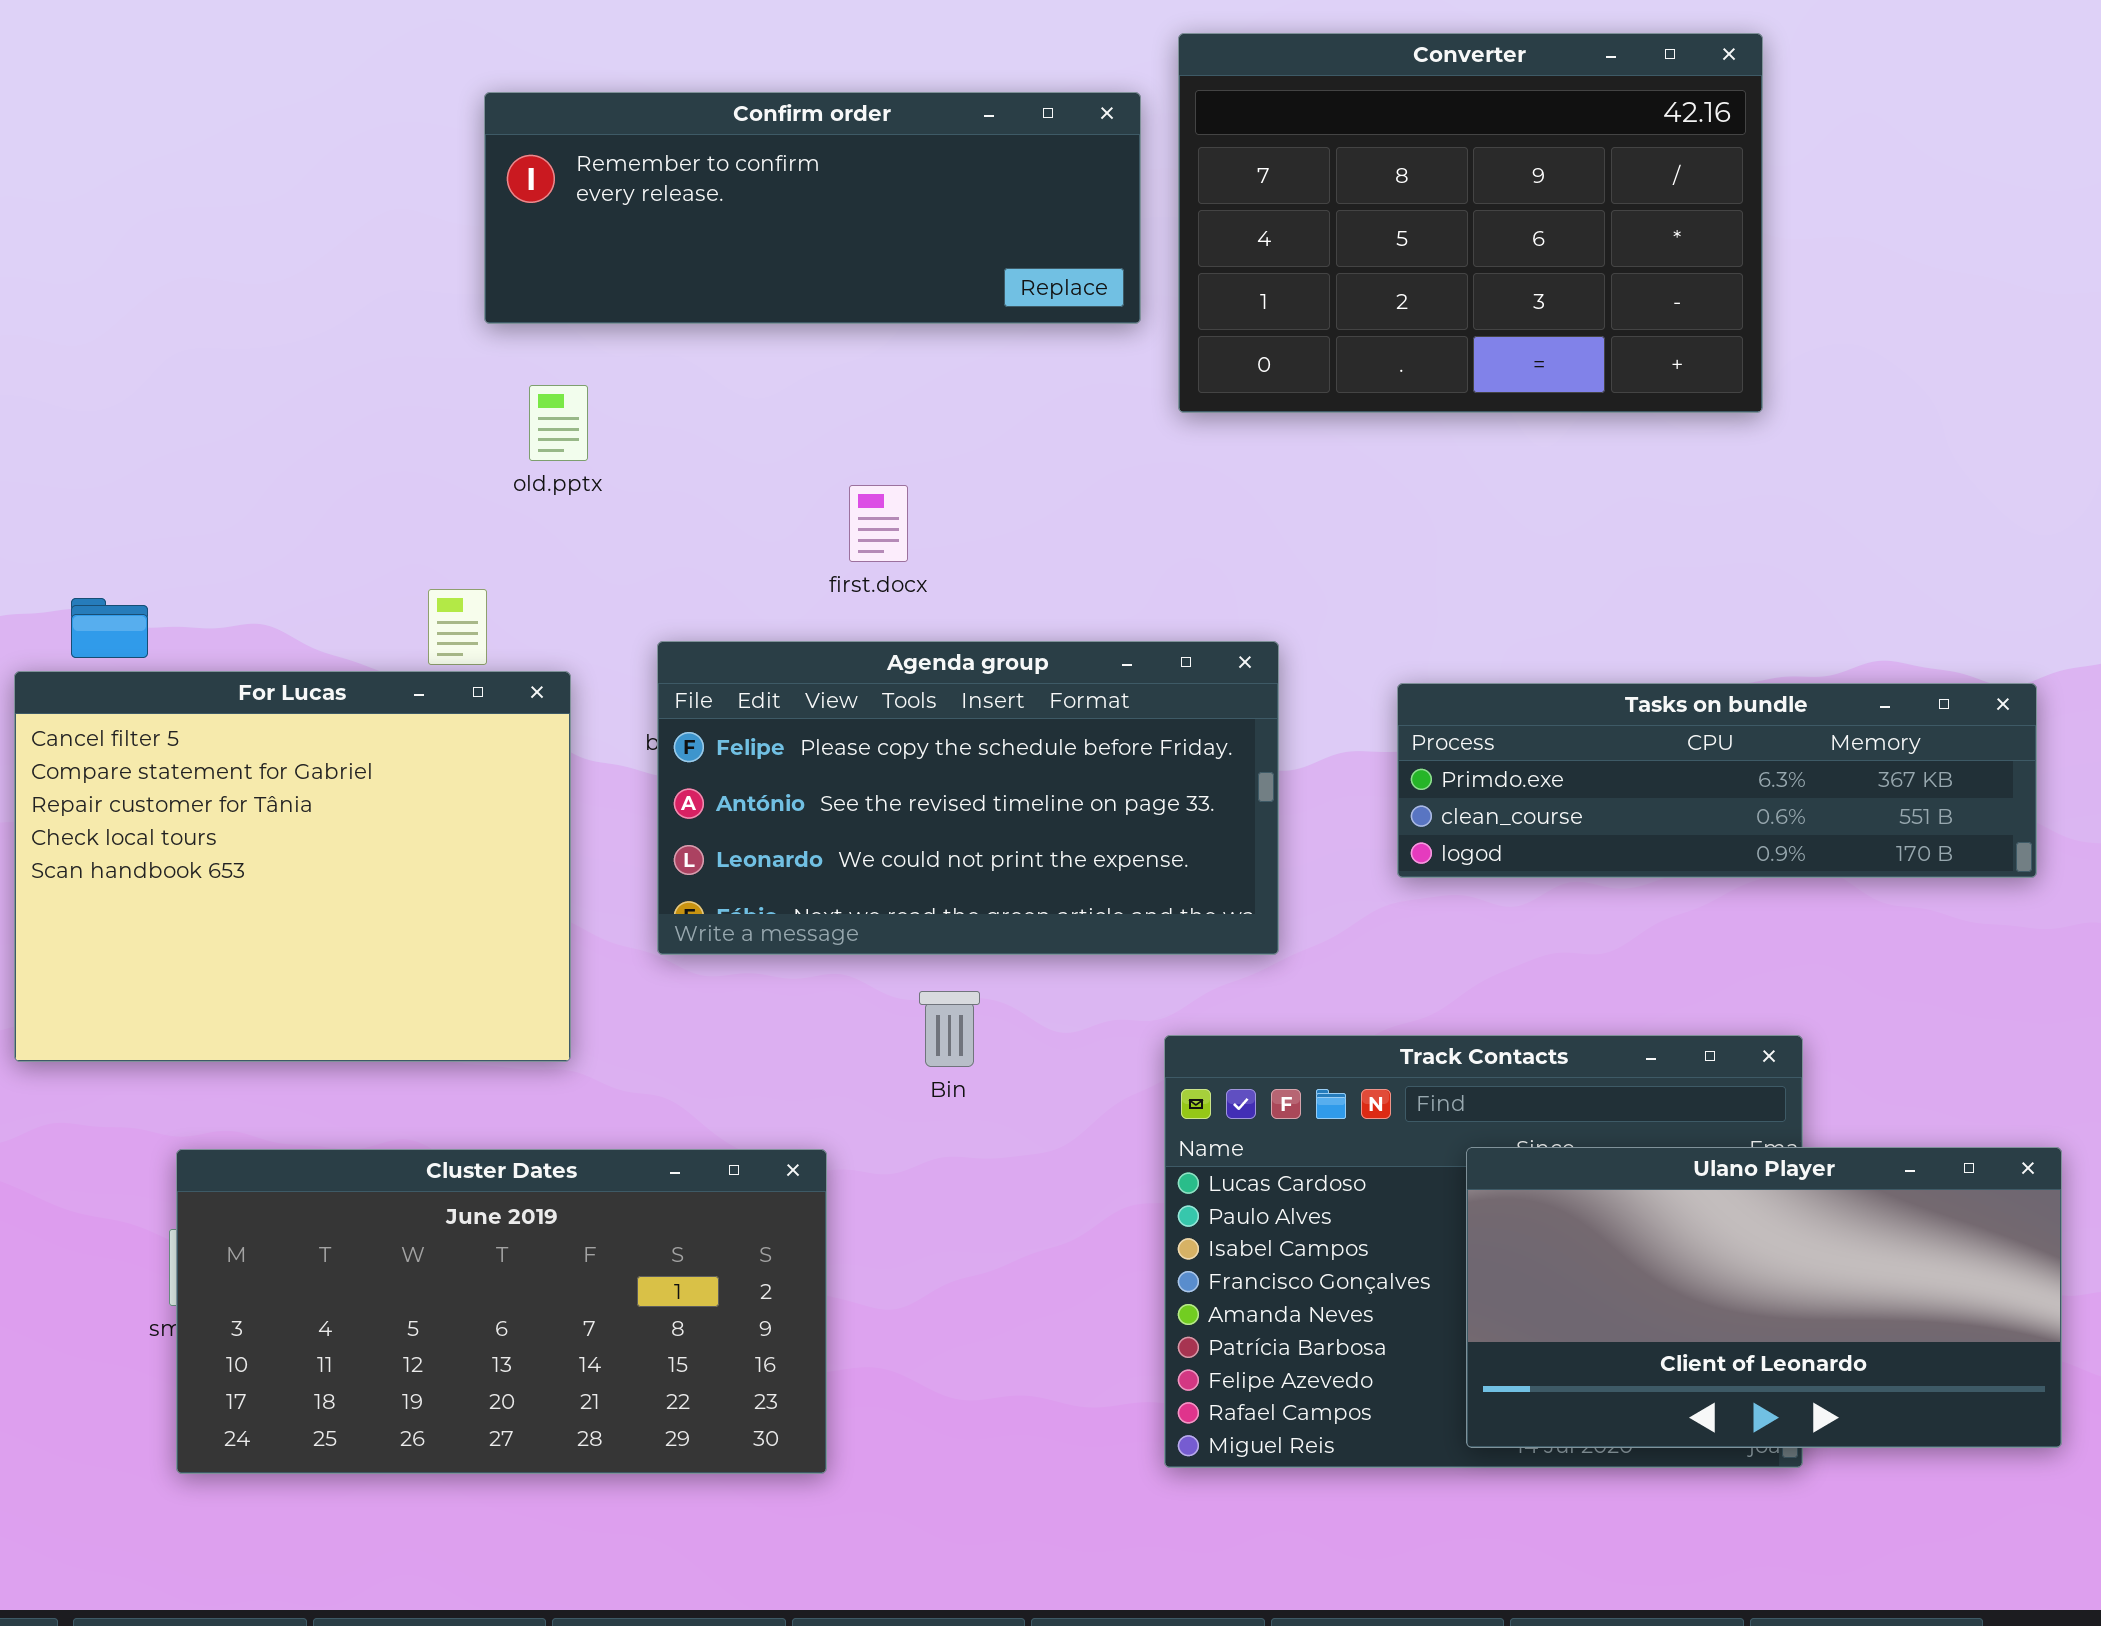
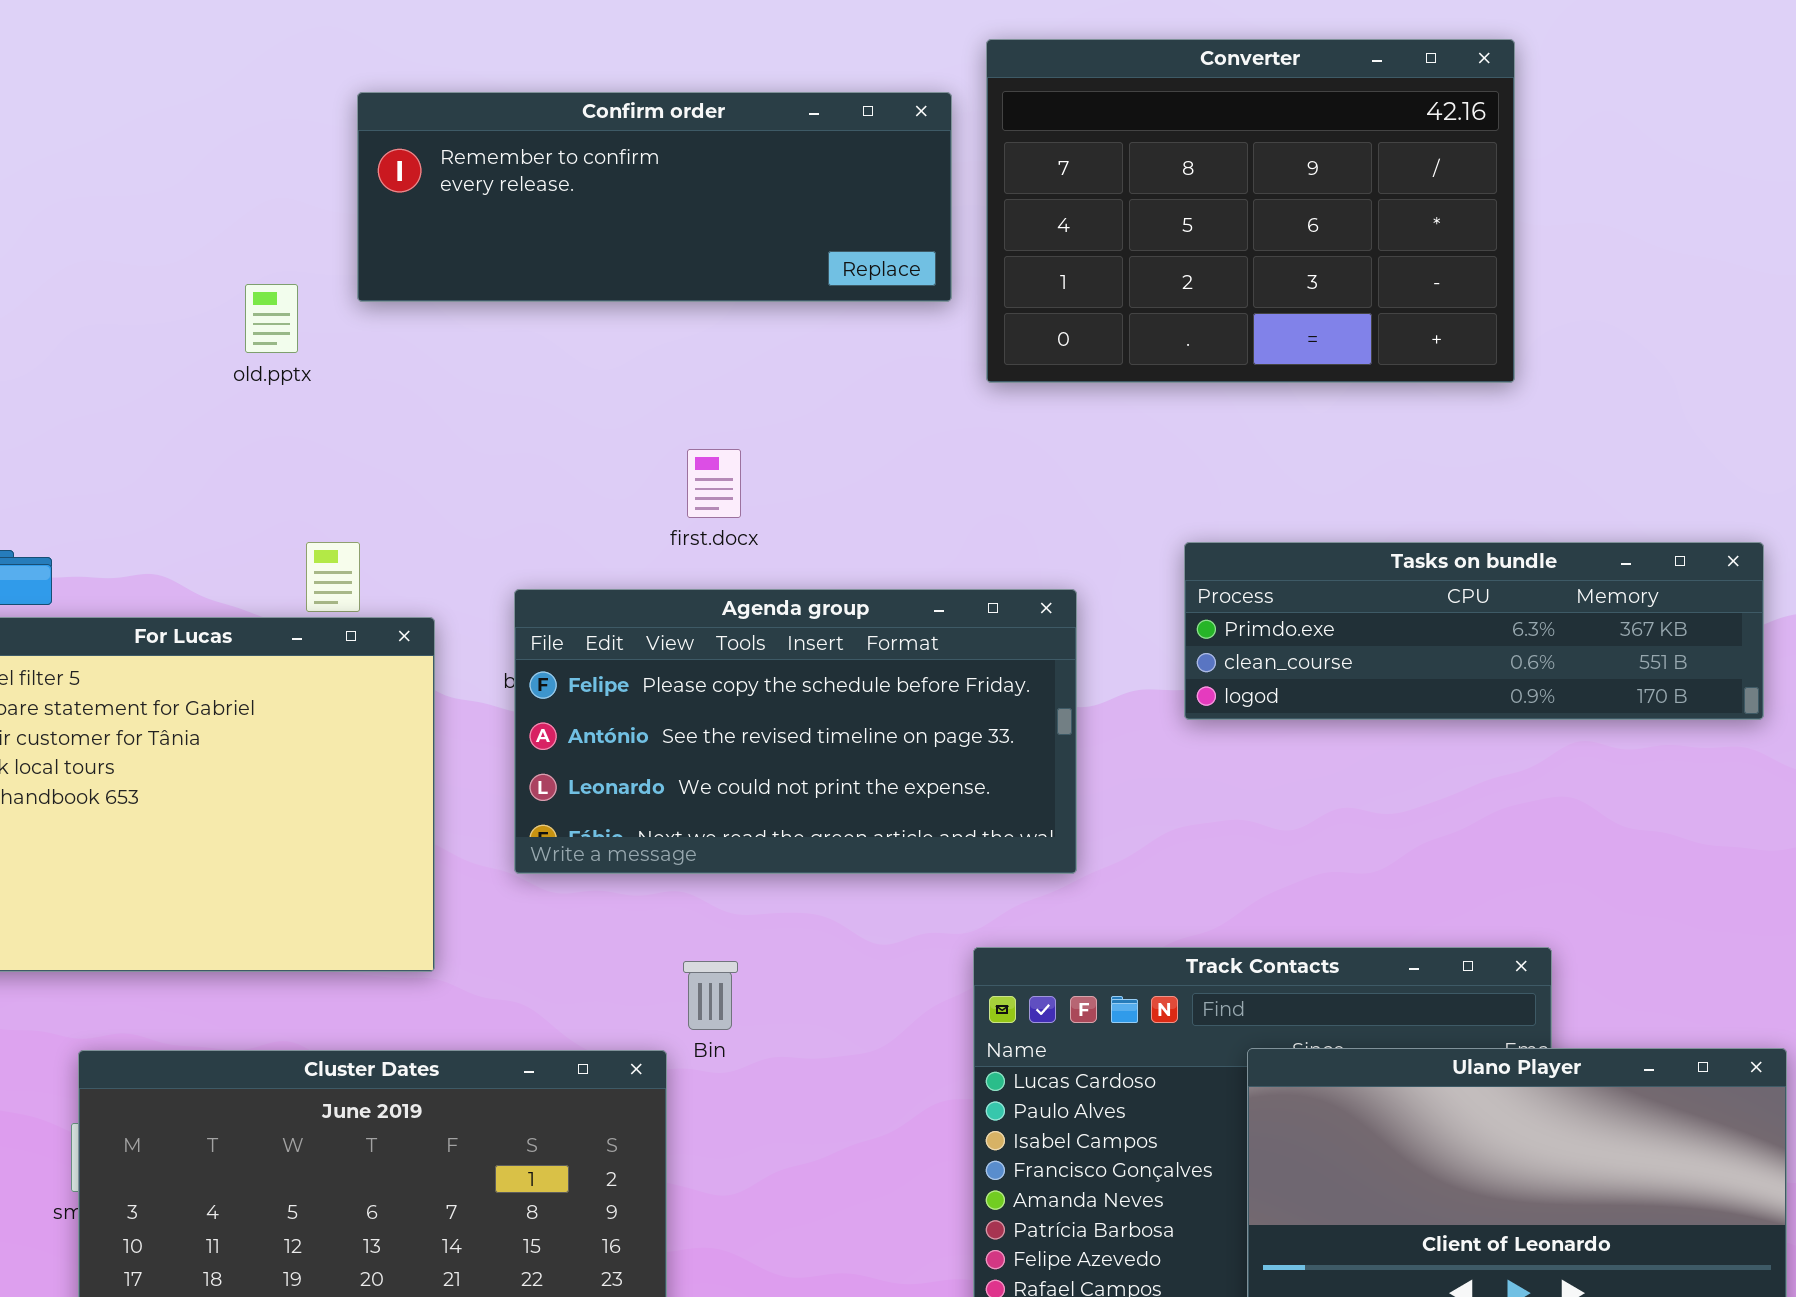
old.pptx: [529,385,588,461] -> [245,284,298,353], moved
Tasks on bundle: [1397,683,2037,878] -> [1184,542,1764,720], moved
Bin: [919,991,980,1067] -> [683,961,738,1030], moved

